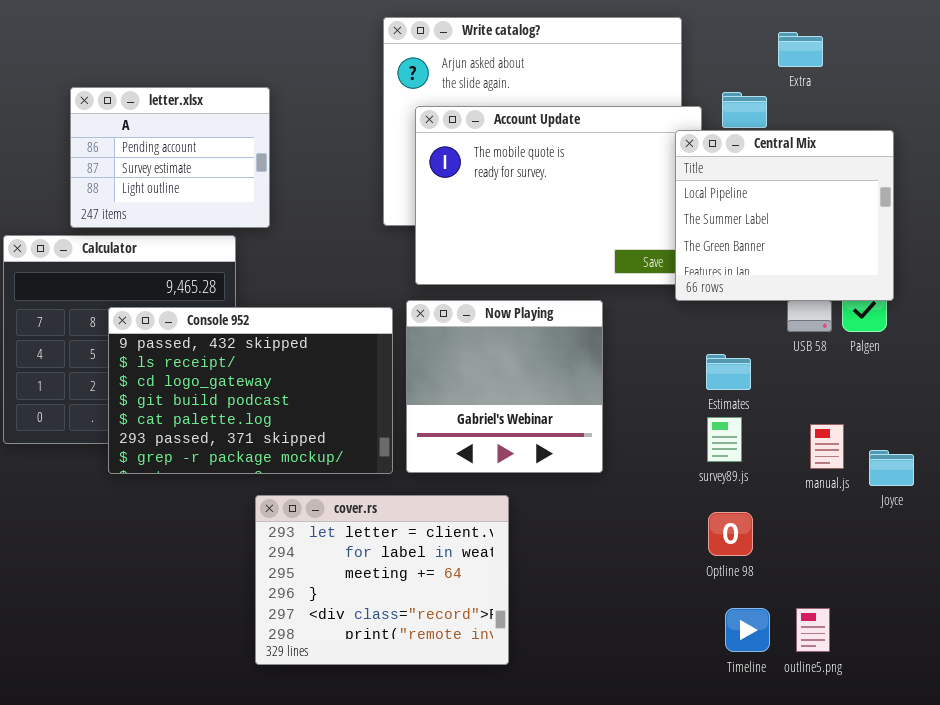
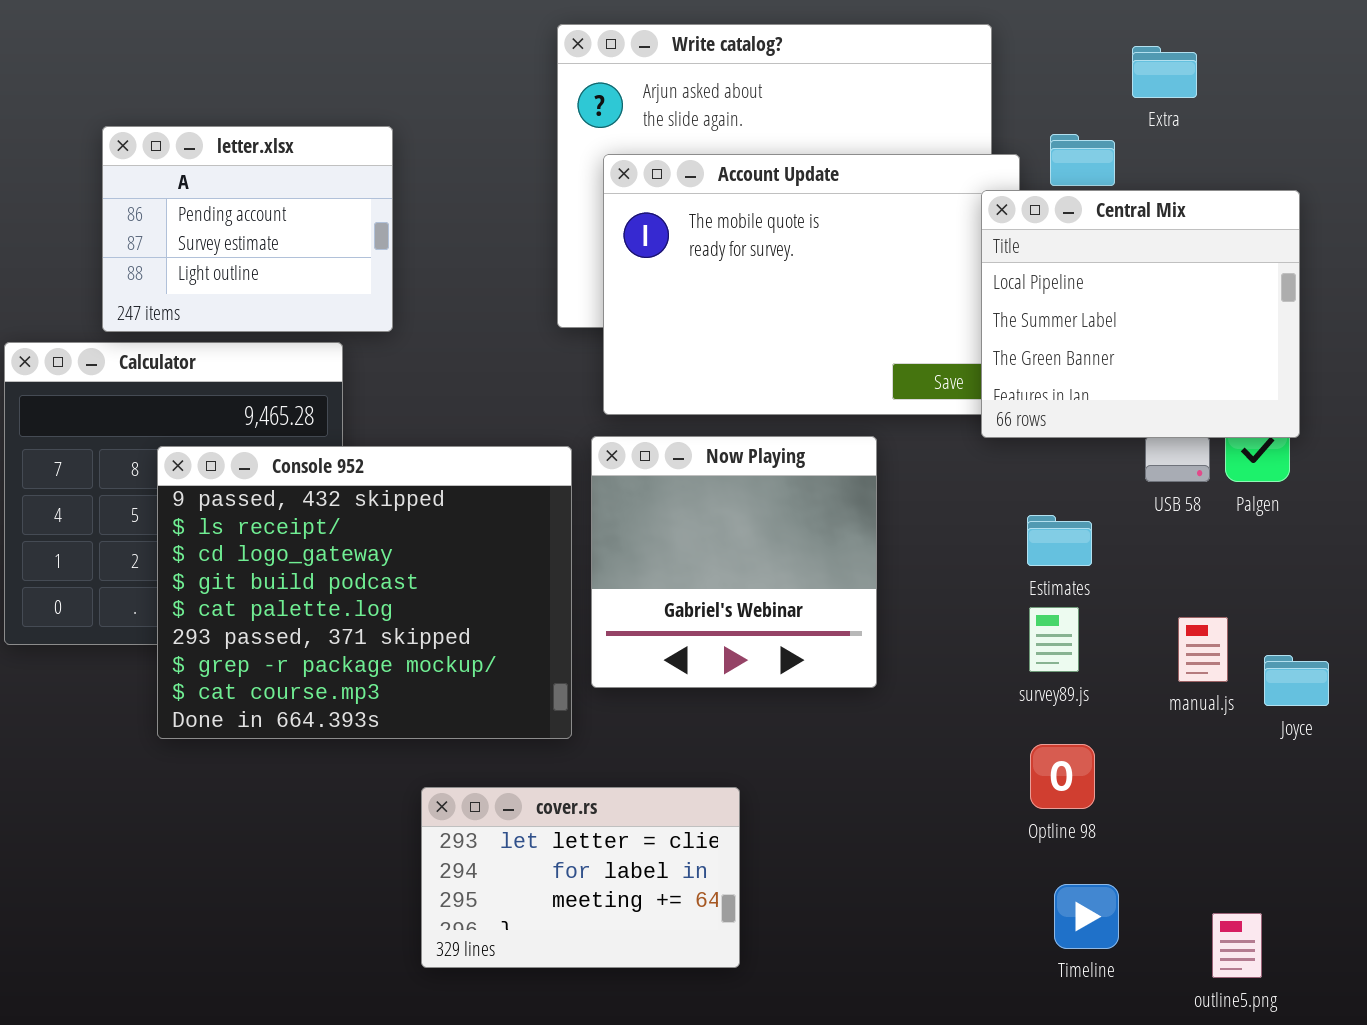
Console 952: [108,307,393,474] -> [157,446,572,739], resized
cover.rs: [255,495,509,665] -> [421,787,740,968], resized
outline5.png: [796,608,830,652] -> [1212,913,1262,978], moved

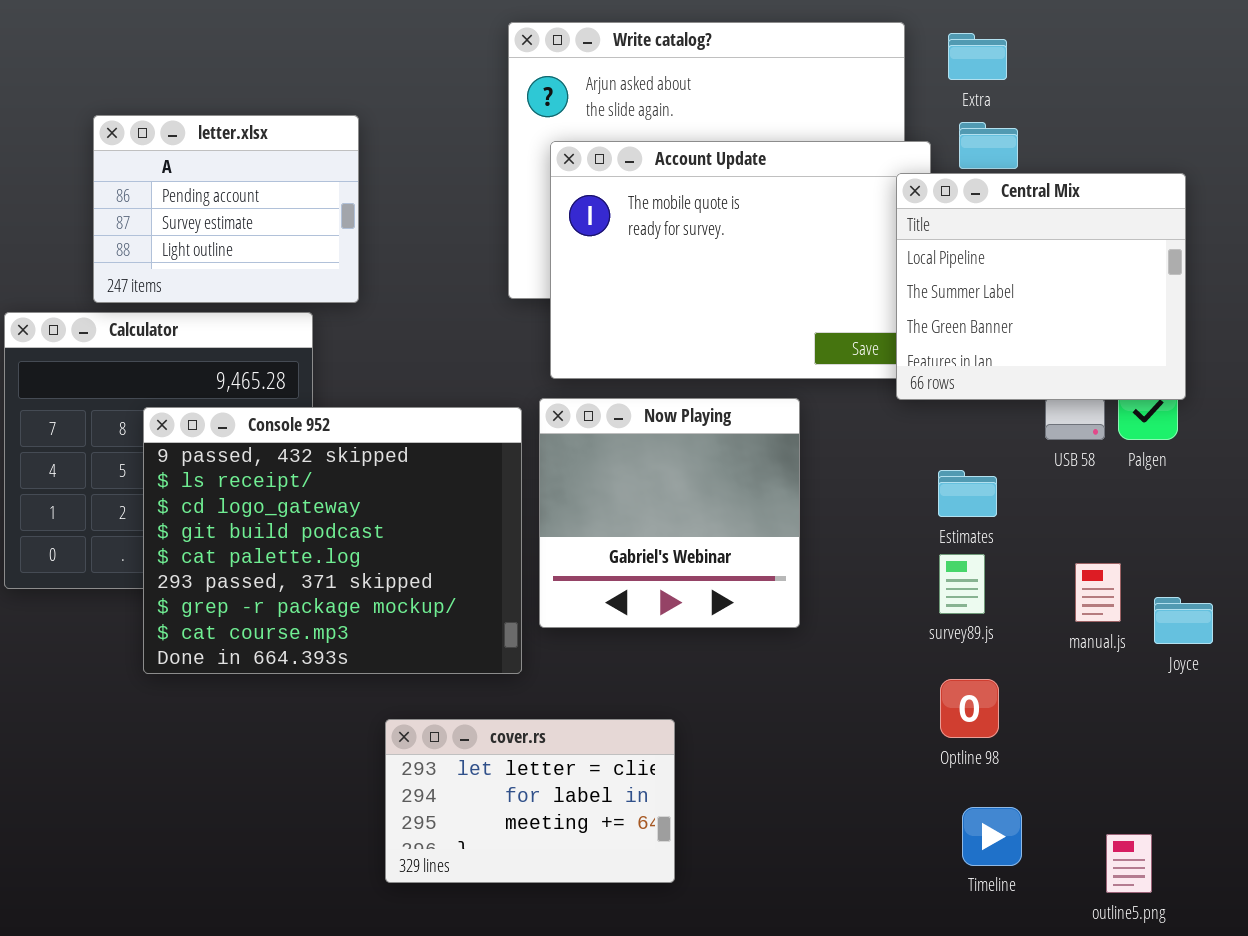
Extra: [1132,46,1197,98] -> [948,33,1007,80], moved

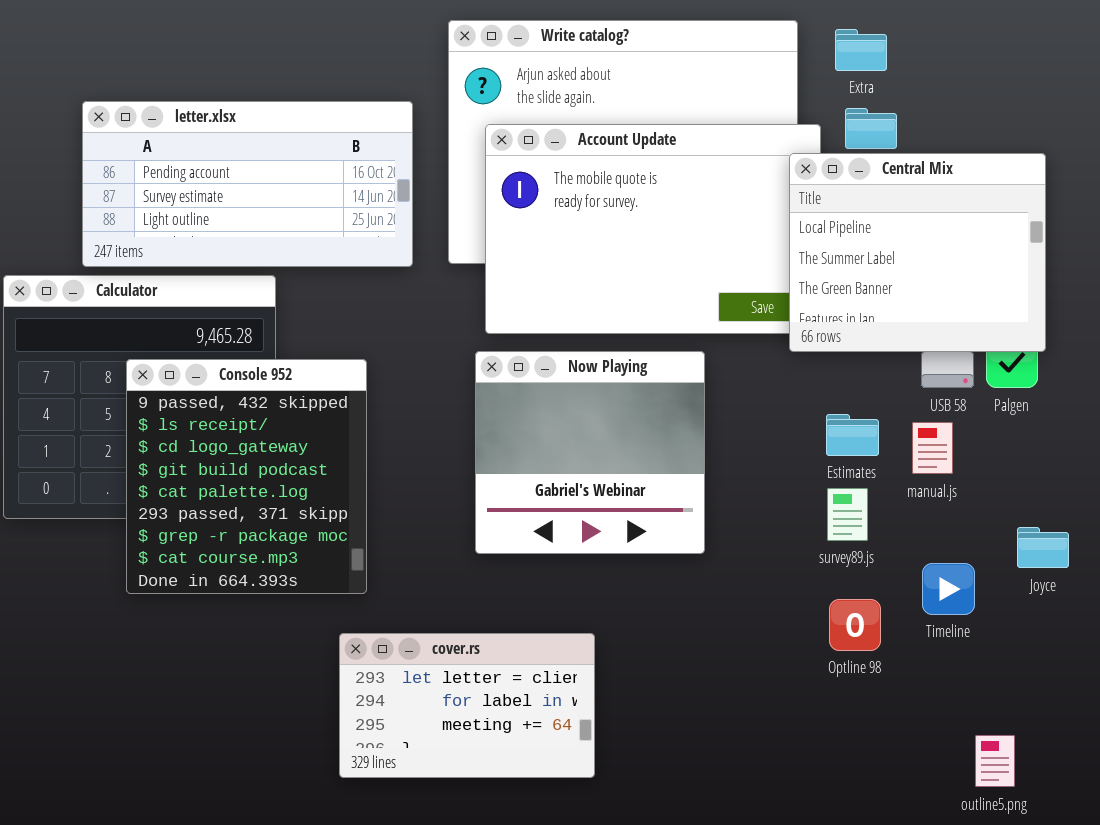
letter.xlsx: [93,115,359,303] -> [82,101,413,267], resized
Console 952: [143,407,522,674] -> [126,359,367,594], resized
manual.js: [1075,563,1121,622] -> [912,422,953,474], moved
Timeline: [962,807,1022,866] -> [922,563,975,615], moved

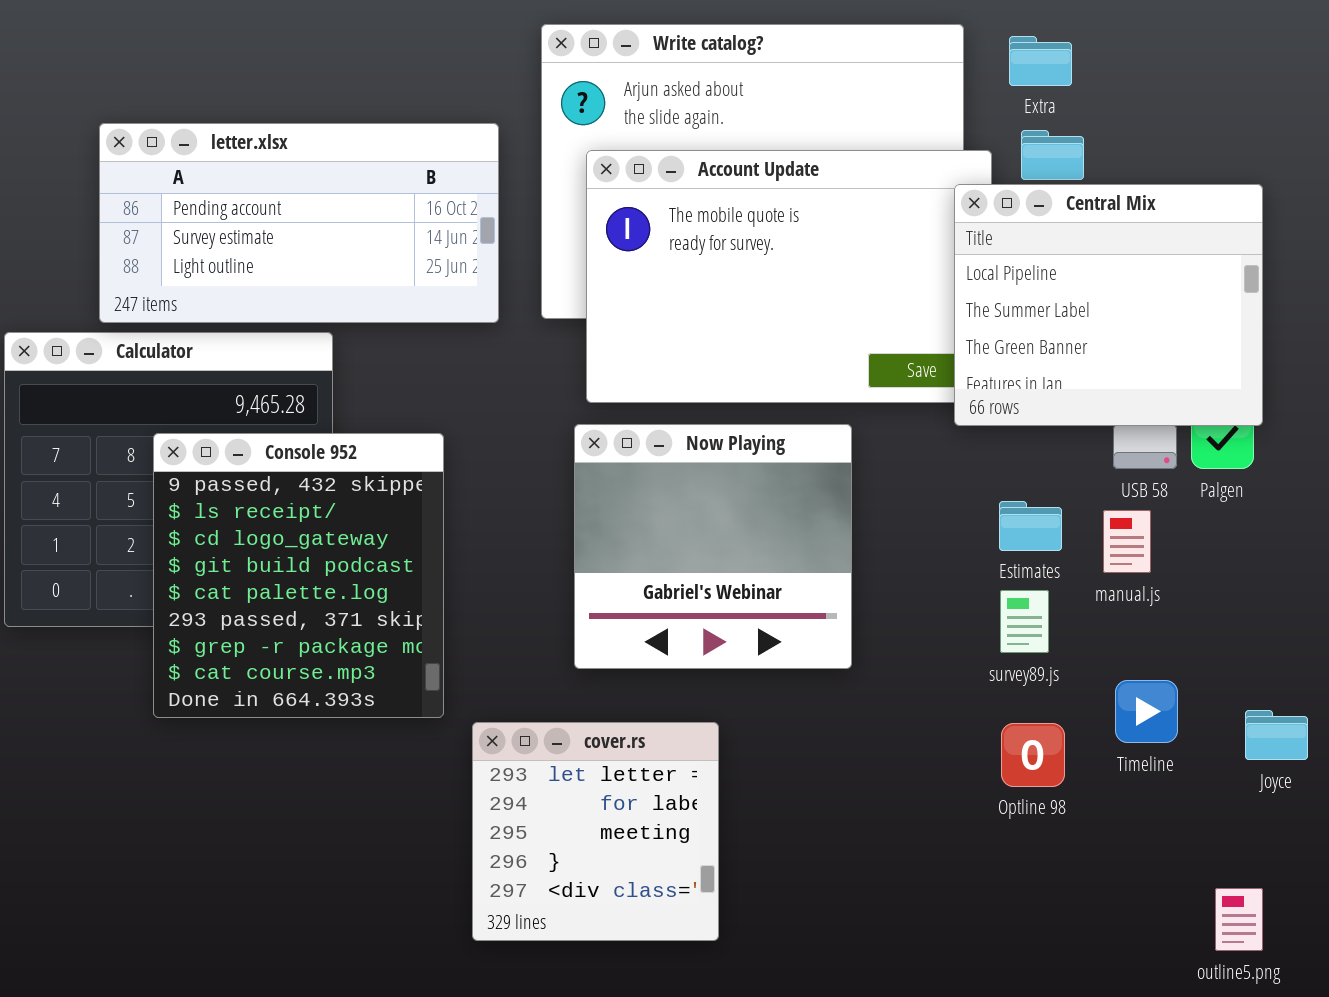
Joyce: [1017,527,1069,568] -> [1245,710,1308,760], moved
cover.rs: [339,633,595,778] -> [472,722,719,941], resized
outline5.png: [975,735,1015,787] -> [1215,888,1263,951], moved

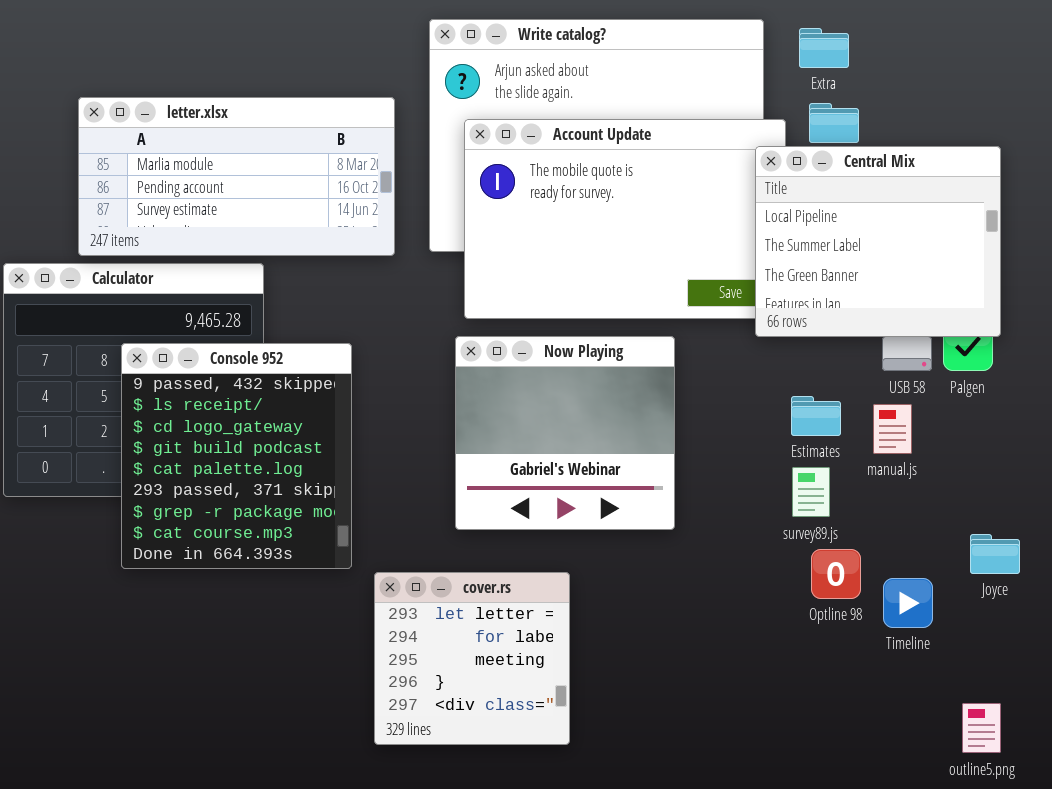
letter.xlsx: [99,123,499,323] -> [78,97,395,256], scrolled up 1 row
Timeline: [1115,680,1178,743] -> [883,578,933,628], moved
Joyce: [1245,710,1308,760] -> [970,534,1020,574], moved
Optline 98: [1001,723,1065,787] -> [811,549,861,599], moved

